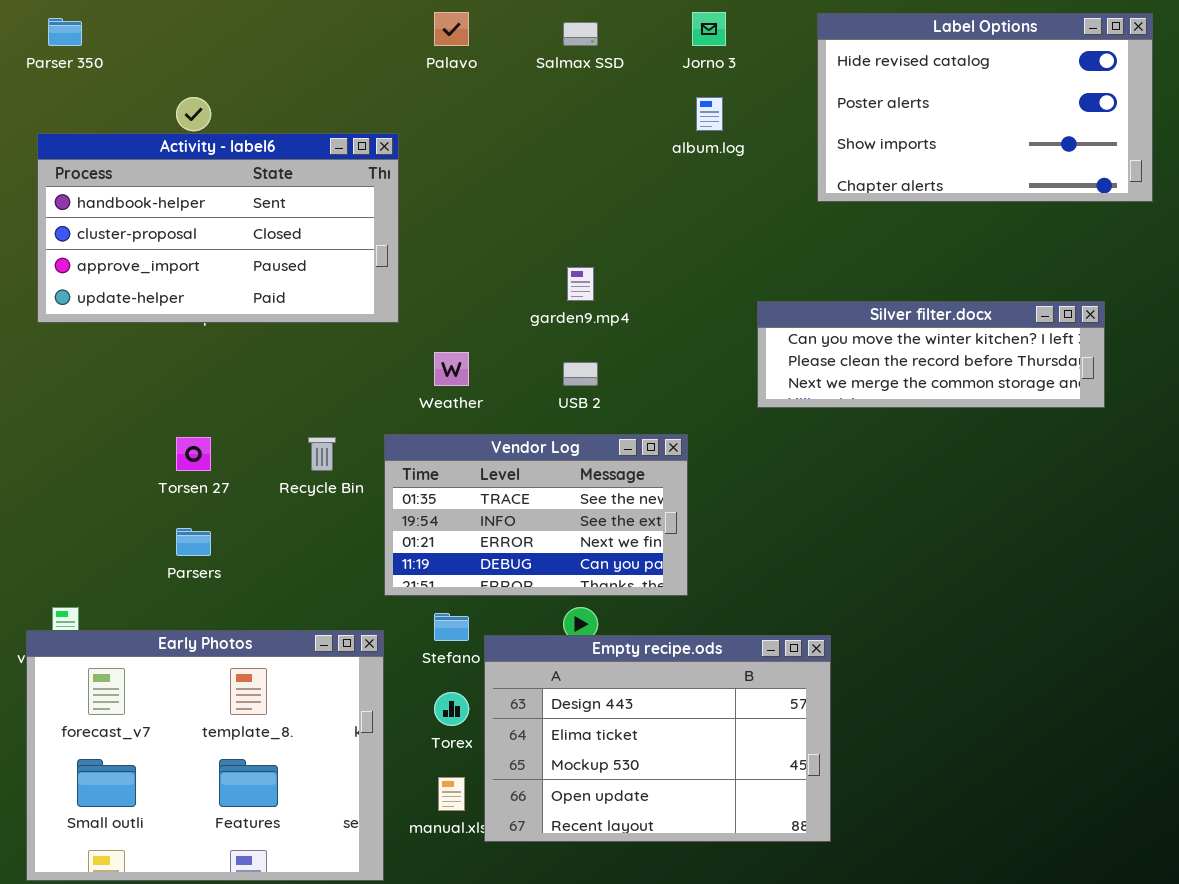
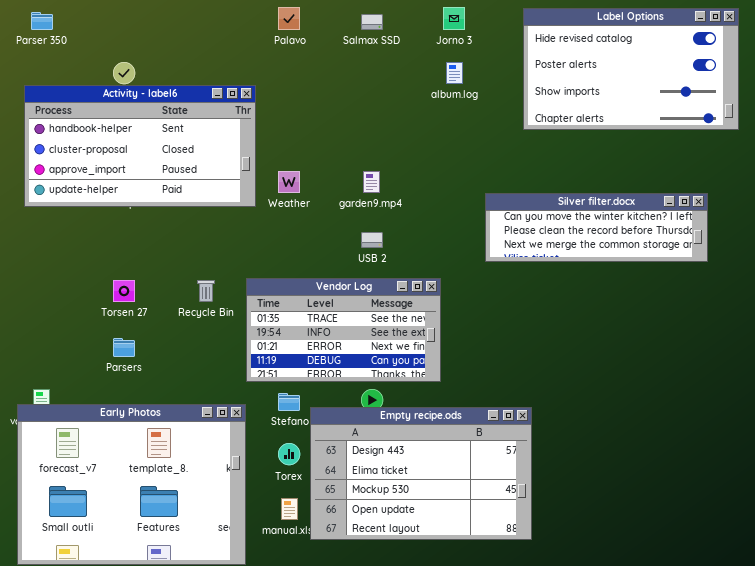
Weather: [434,352,469,386] -> [278,171,300,193], moved

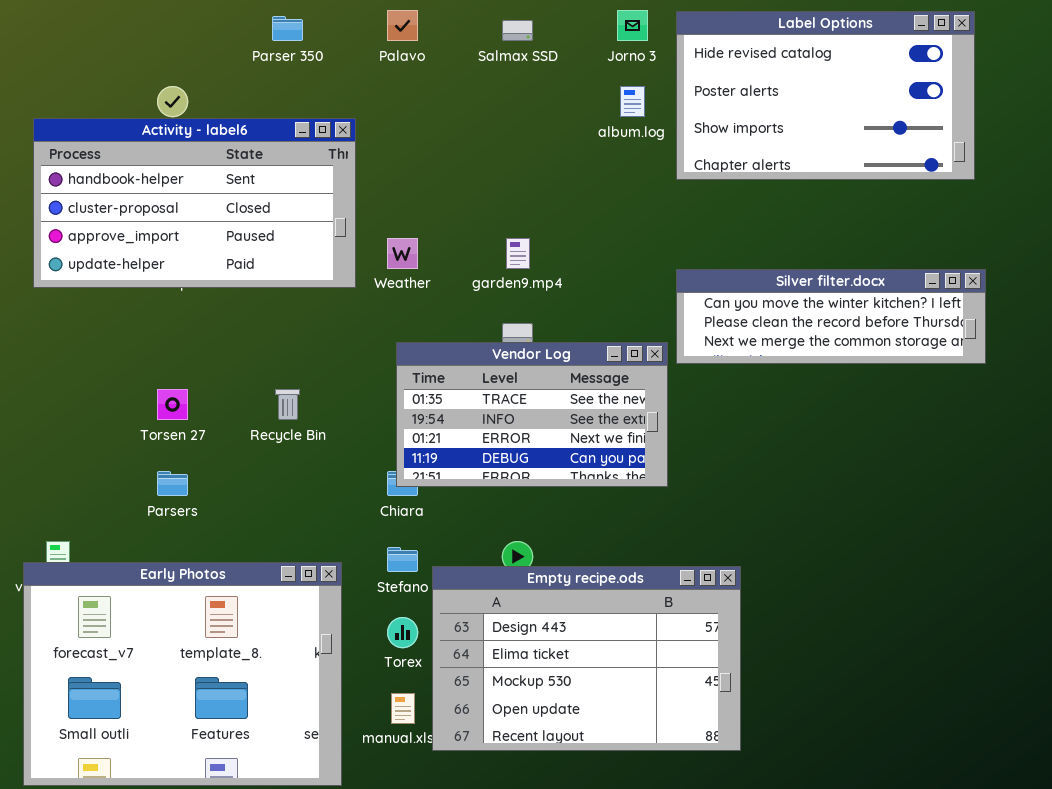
Label Options: [523,8,739,130] -> [676,11,975,180], moved
Parser 350: [31,12,53,30] -> [272,16,303,41], moved
Vendor Log: [246,278,441,382] -> [396,342,668,487], moved

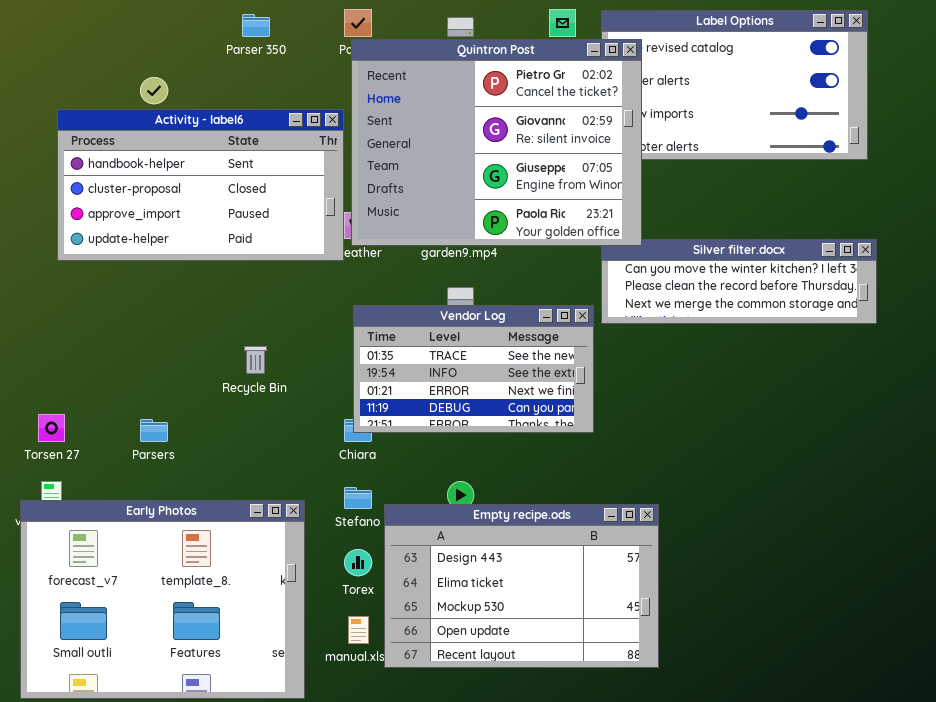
Quintron Post: none -> [351,39,642,246], opened
Activity - label6: [33,118,356,288] -> [57,109,344,261], moved
Torsen 27: [157,389,188,420] -> [38,414,65,442], moved

